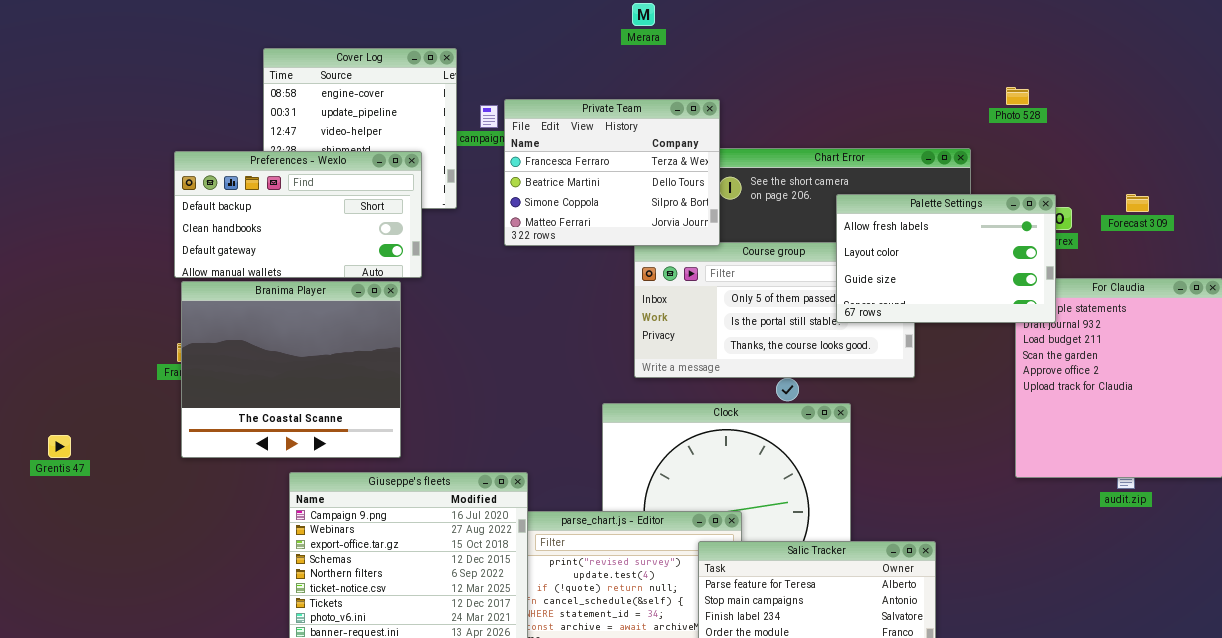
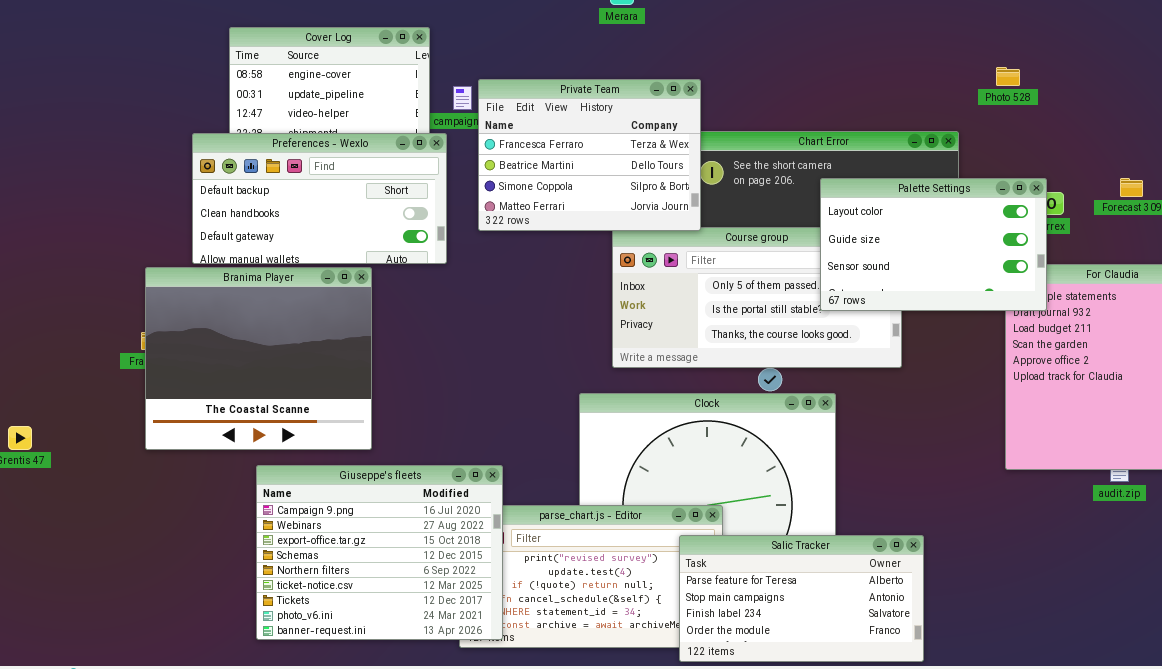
Preferences - Wexlo: [174,151,422,278] -> [192,133,447,264], moved
Palette Settings: [836,194,1056,323] -> [820,178,1047,311], scrolled down 1 row

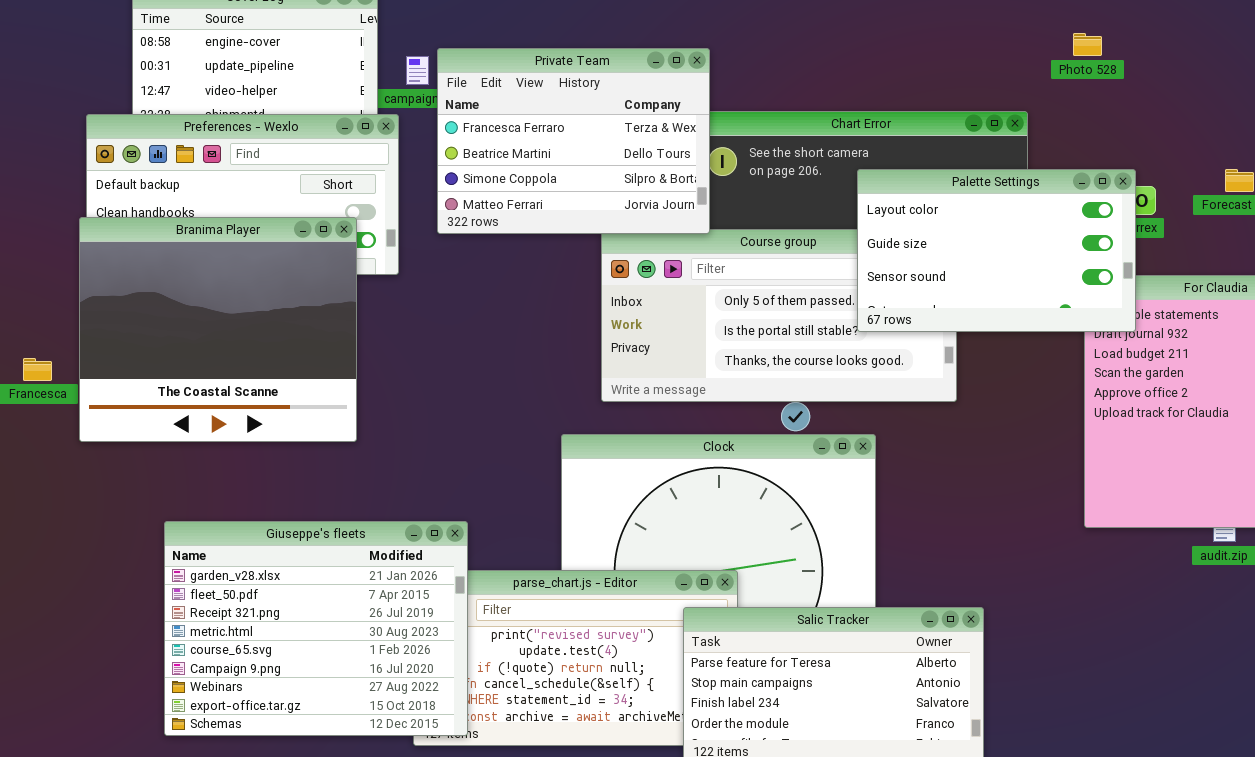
Branima Player: [145,267,372,450] -> [79,217,357,442], moved
Giuseppe's fleets: [256,465,503,640] -> [164,521,468,736], scrolled up 5 rows

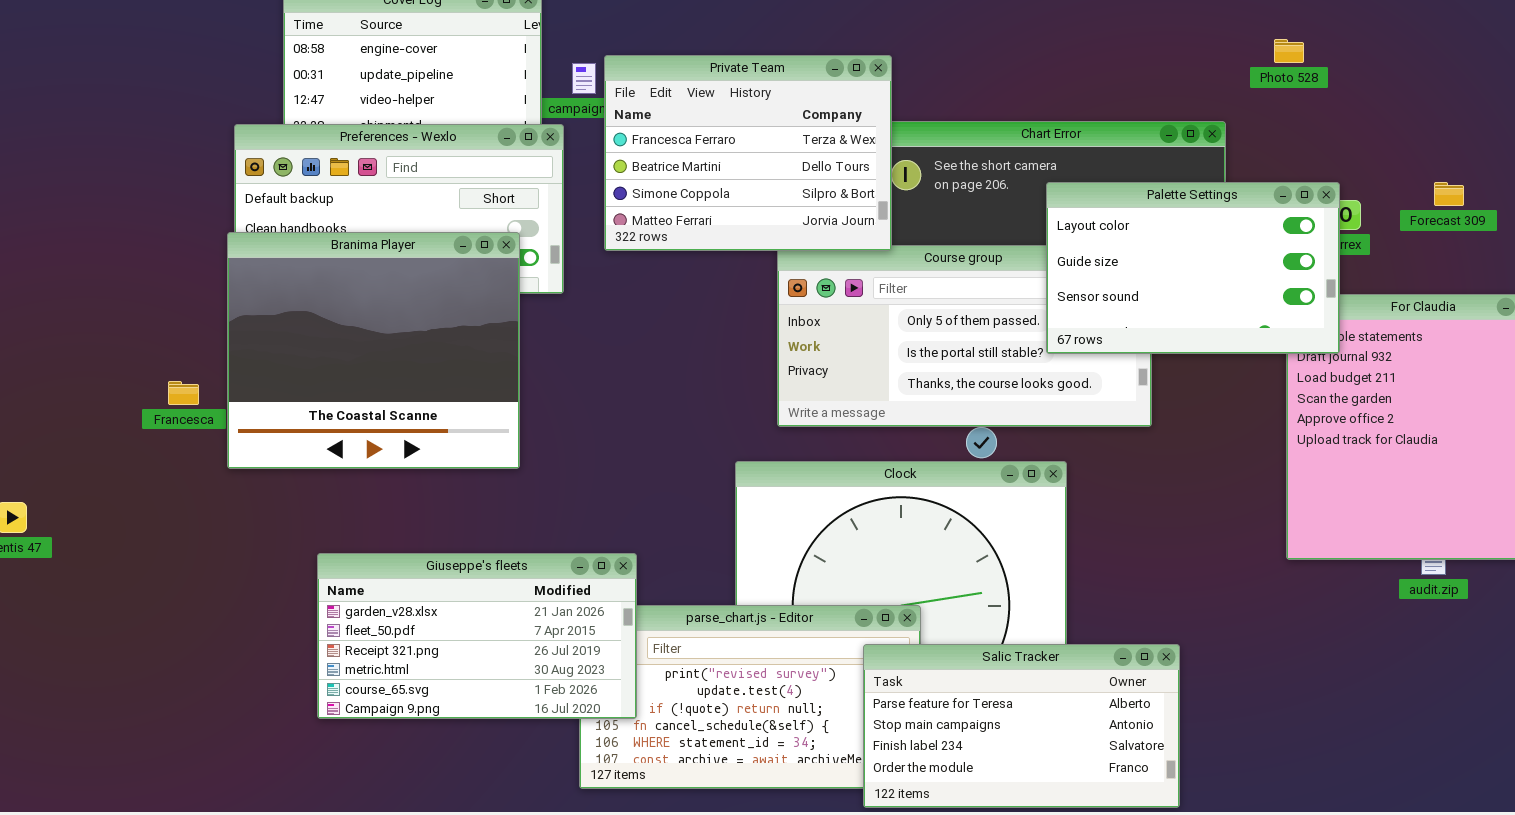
Giuseppe's fleets: [164,521,468,736] -> [317,553,637,719], resized

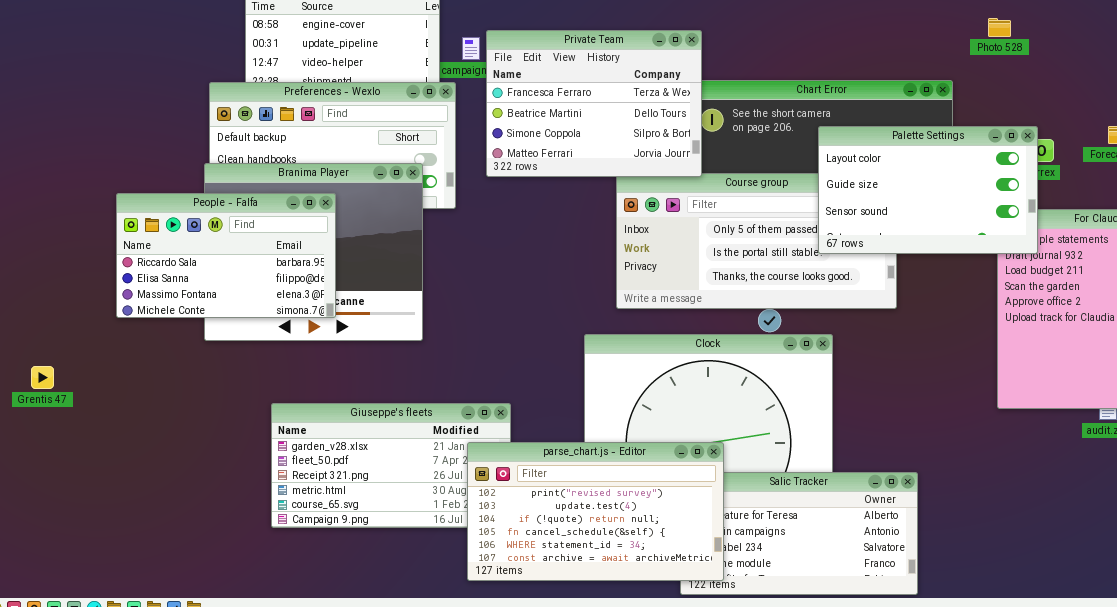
People - Falfa: none -> [116,193,336,318], opened
parse_chart.js - Editor: [579,605,921,789] -> [467,442,724,581], raised

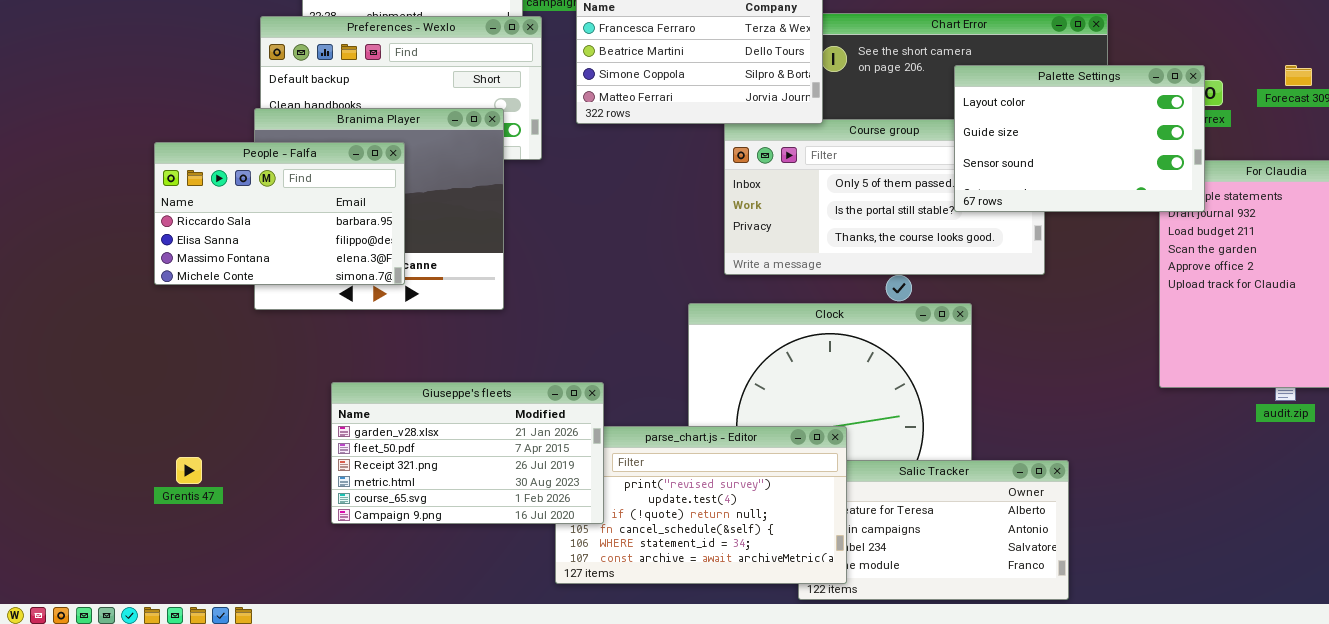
Grentis 47: [31,366,54,389] -> [176,457,202,484], moved
Giuseppe's fleets: [271,403,511,528] -> [331,382,604,524], raised

